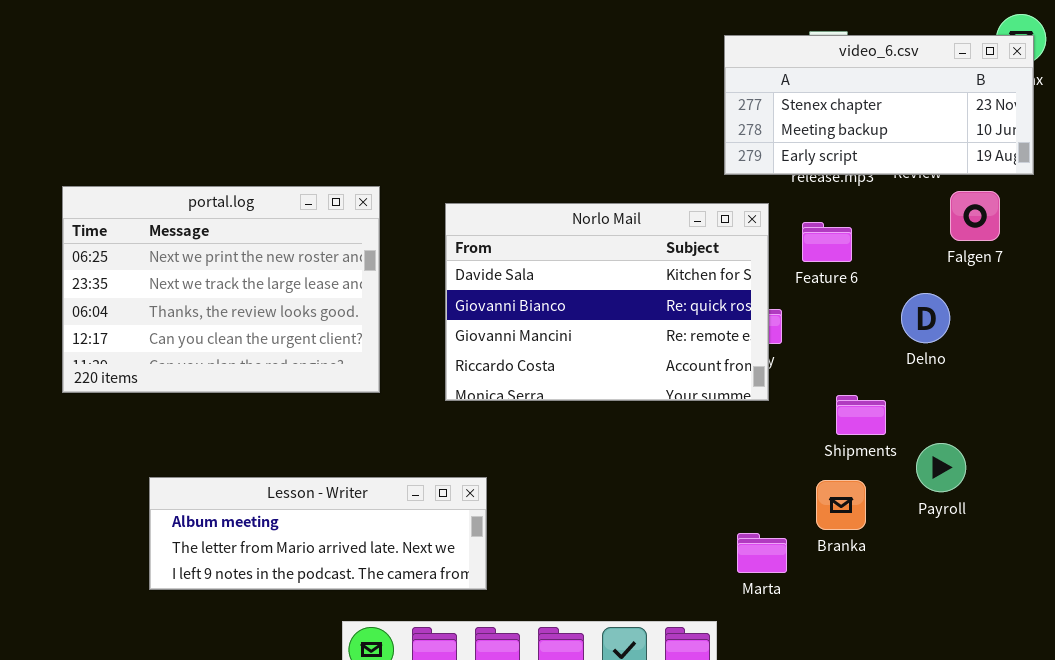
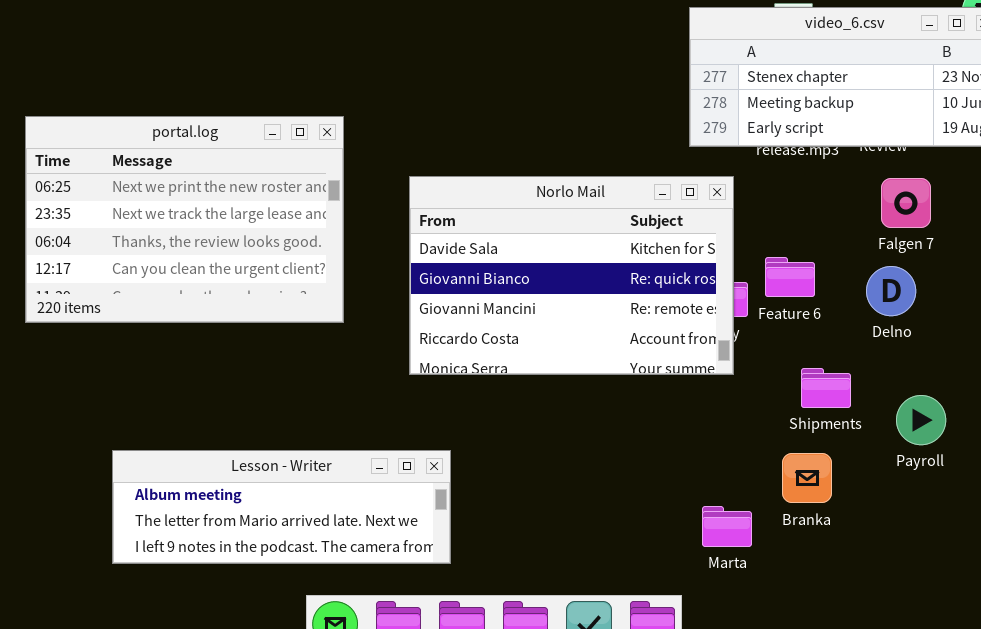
portal.log: [62,186,380,393] -> [25,116,344,323], moved
Falgen 7: [950,191,1000,241] -> [881,178,931,228], moved
Feature 6: [802,222,852,262] -> [765,257,815,297], moved
Payroll: [916,443,966,492] -> [896,395,946,445], moved

